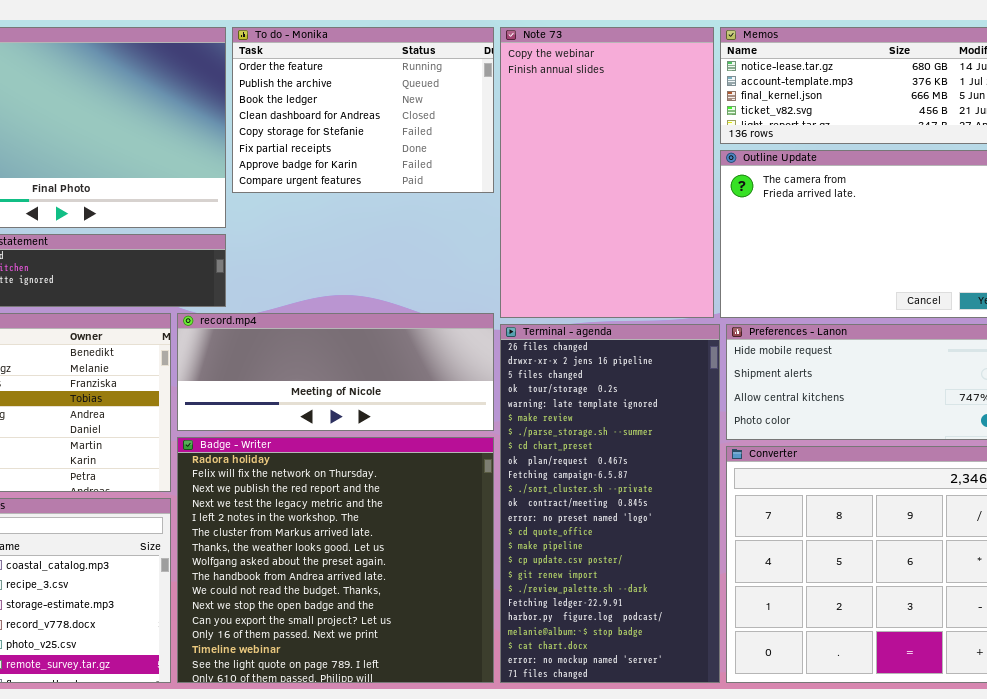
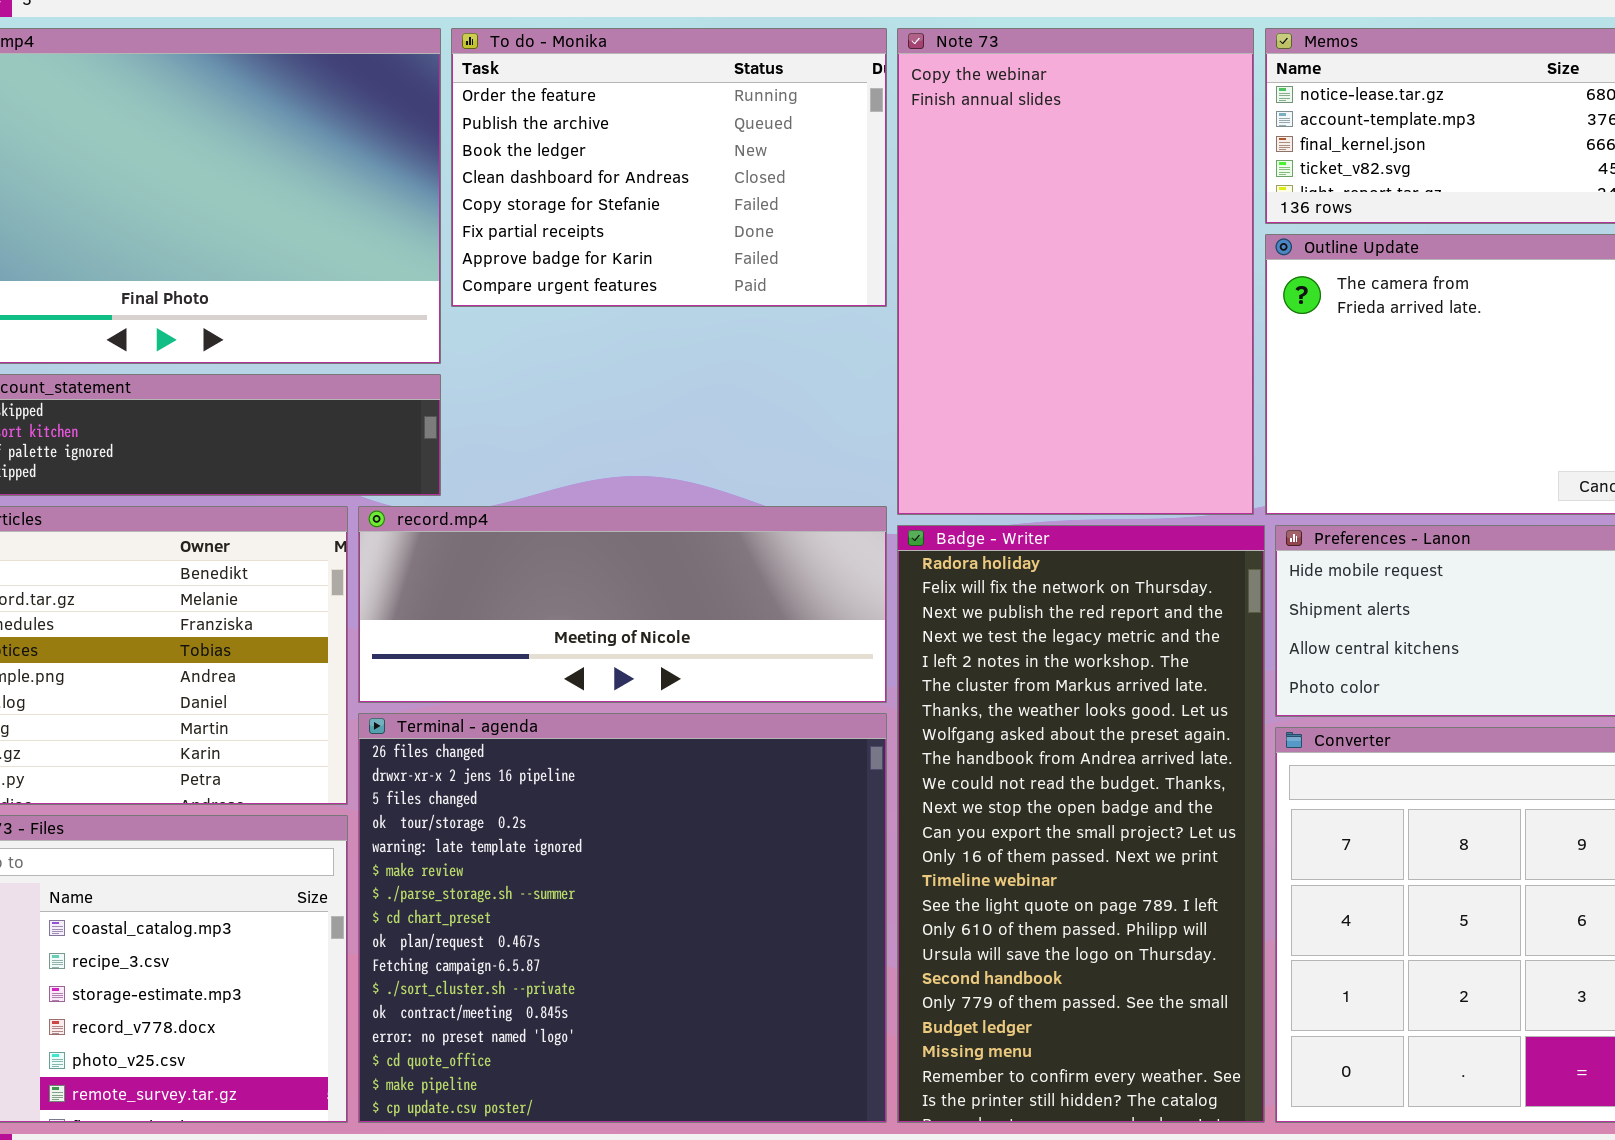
Terminal - agenda: [500,324,720,683] -> [358,713,887,1123], moved, resized
Badge - Writer: [177,437,494,683] -> [897,525,1265,1123], moved, resized

